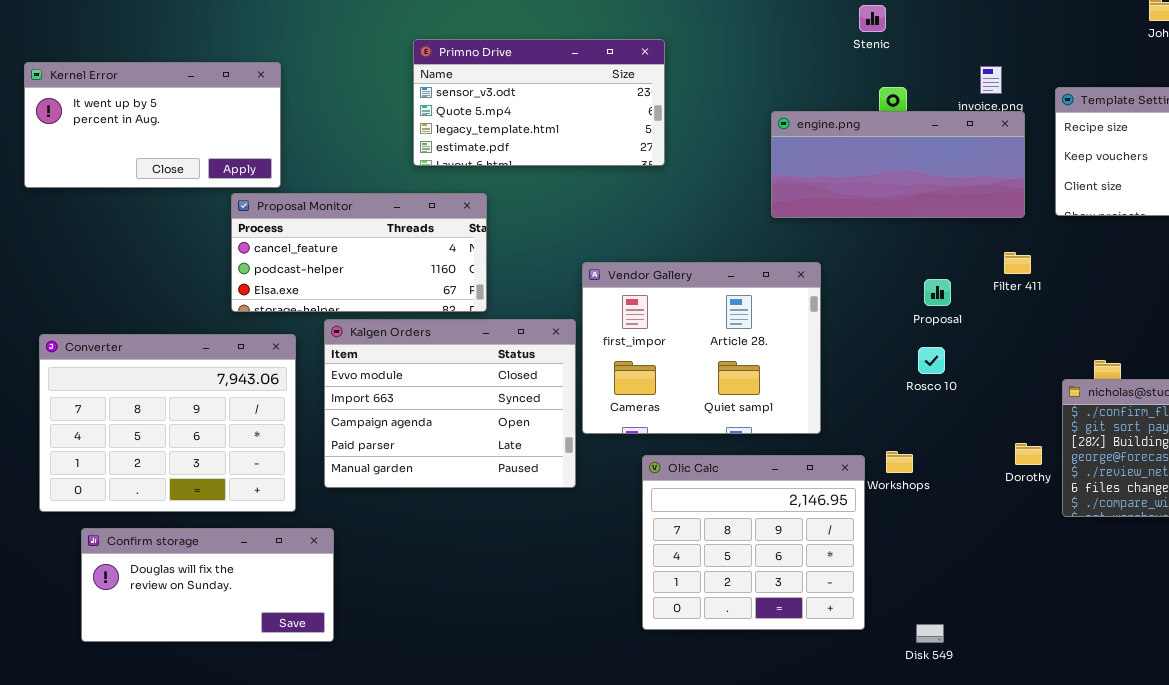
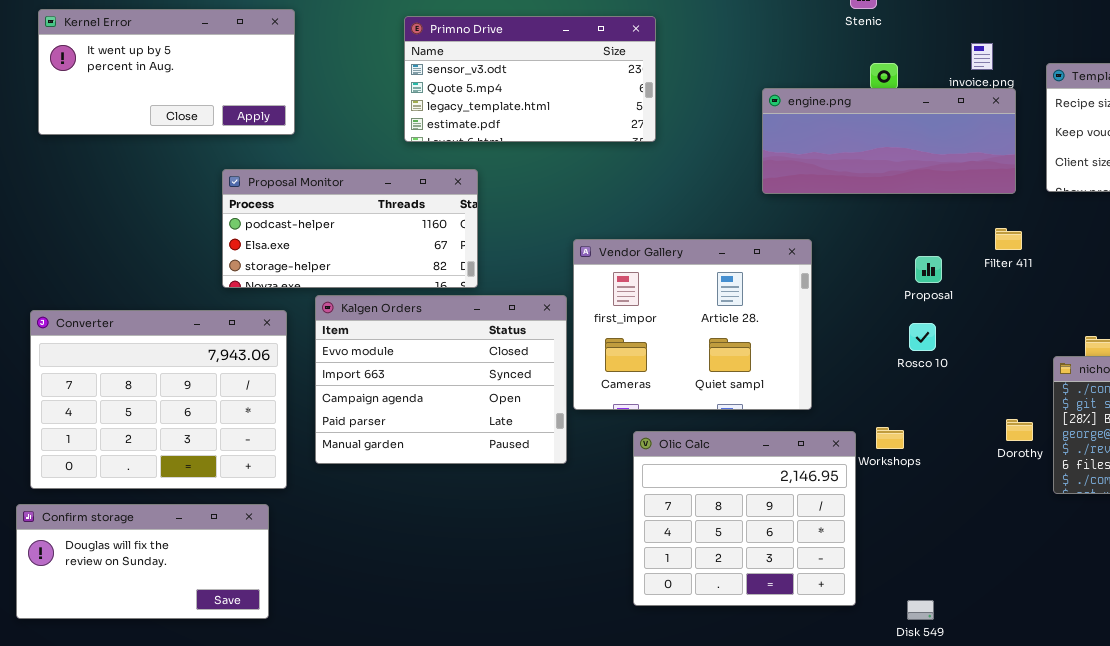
Kernel Error: [24,62,281,188] -> [38,9,295,135], moved
Proposal Monitor: [231,193,487,312] -> [222,169,478,288], scrolled down 1 row
Confirm storage: [81,528,334,642] -> [16,504,269,619], moved

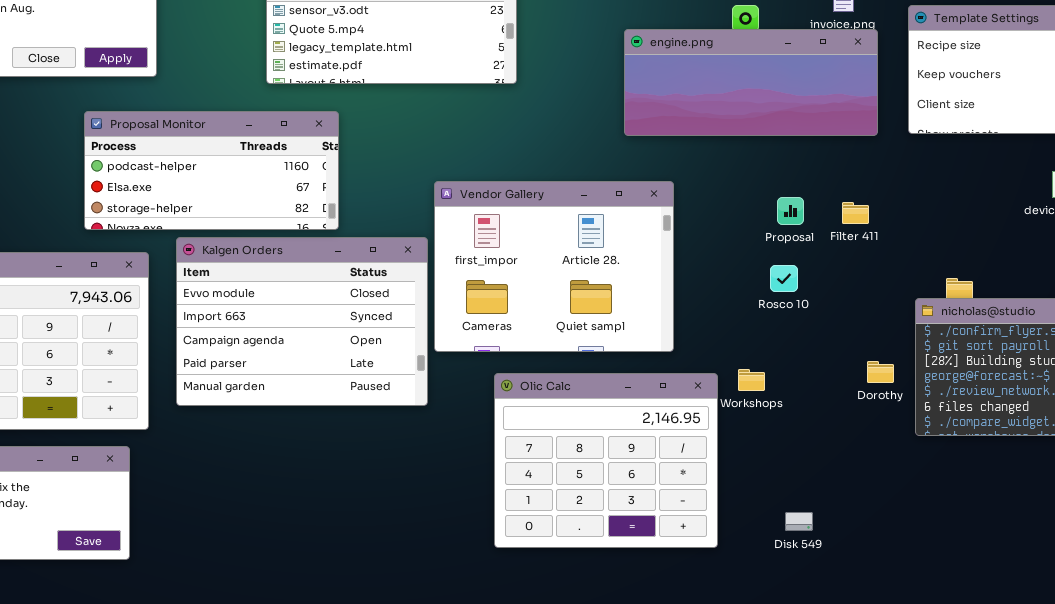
Filter 411: [995,228,1022,250] -> [842,202,869,224], moved
Disk 549: [907,600,934,620] -> [785,512,813,531], moved

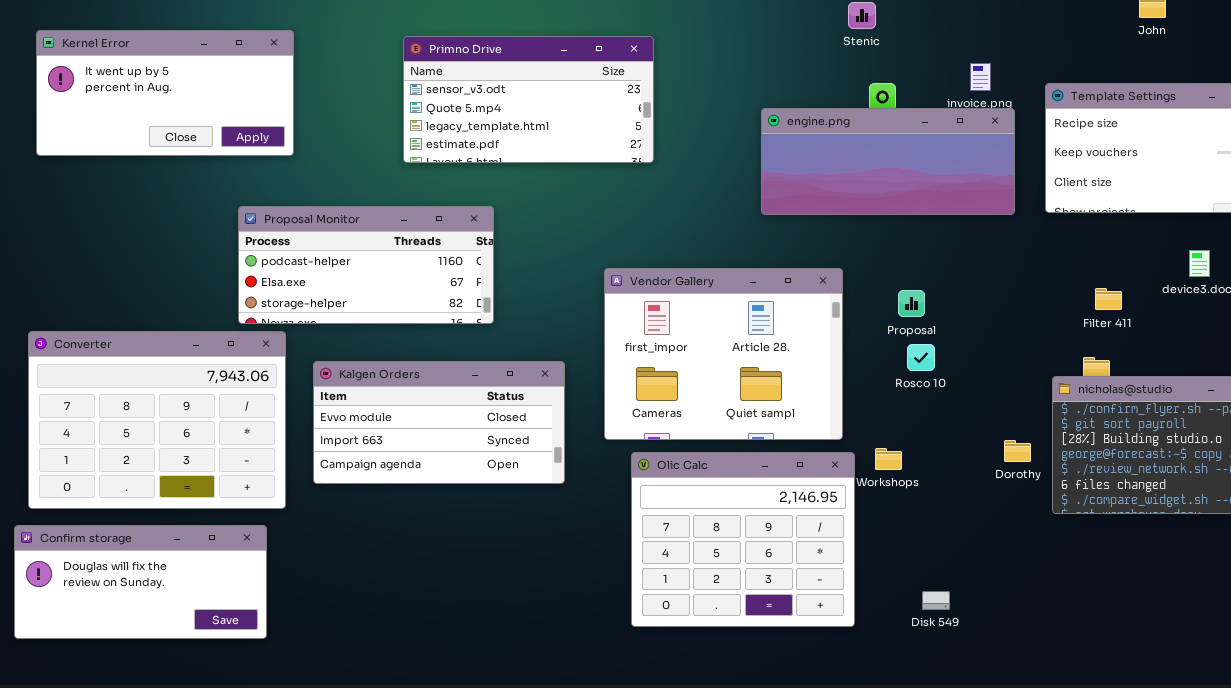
Proposal Monitor: [84,111,339,230] -> [238,206,494,324], moved
Vendor Gallery: [434,181,674,352] -> [604,268,843,440], moved
Proposal: [777,197,804,225] -> [898,290,925,317], moved
Filter 411: [842,202,869,224] -> [1095,288,1122,310], moved
Kalgen Orders: [176,237,428,406] -> [313,361,565,484], resized

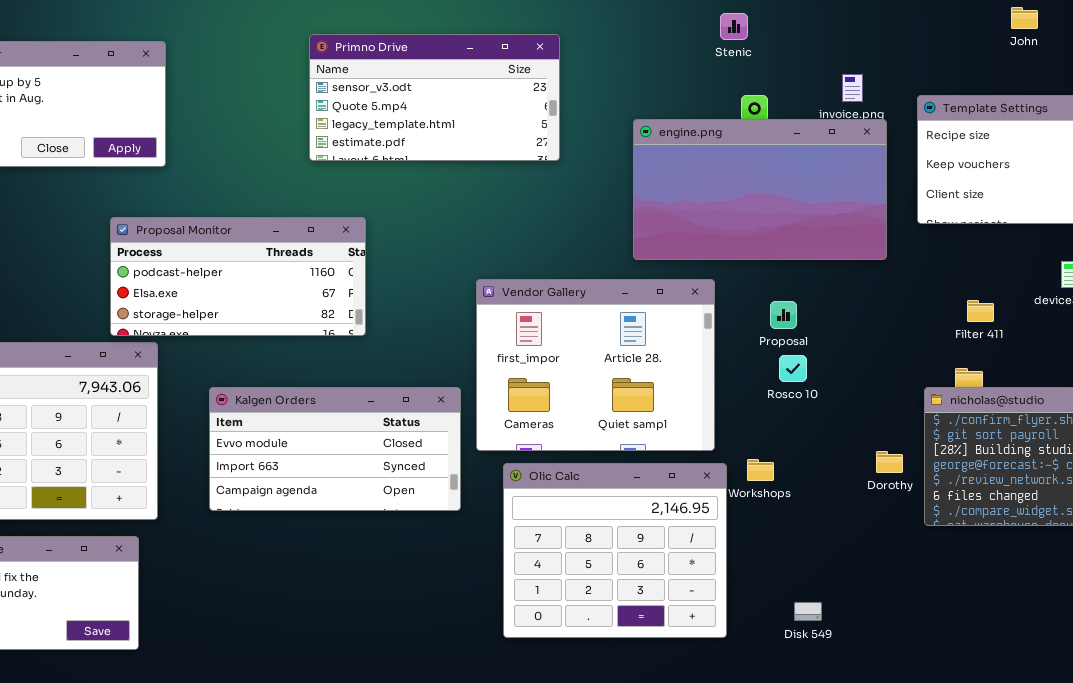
Primno Drive: [403,36,654,163] -> [309,34,560,161], moved
engine.png: [761,108,1015,215] -> [633,119,887,260], resized
Kalgen Orders: [313,361,565,484] -> [209,387,461,511], moved

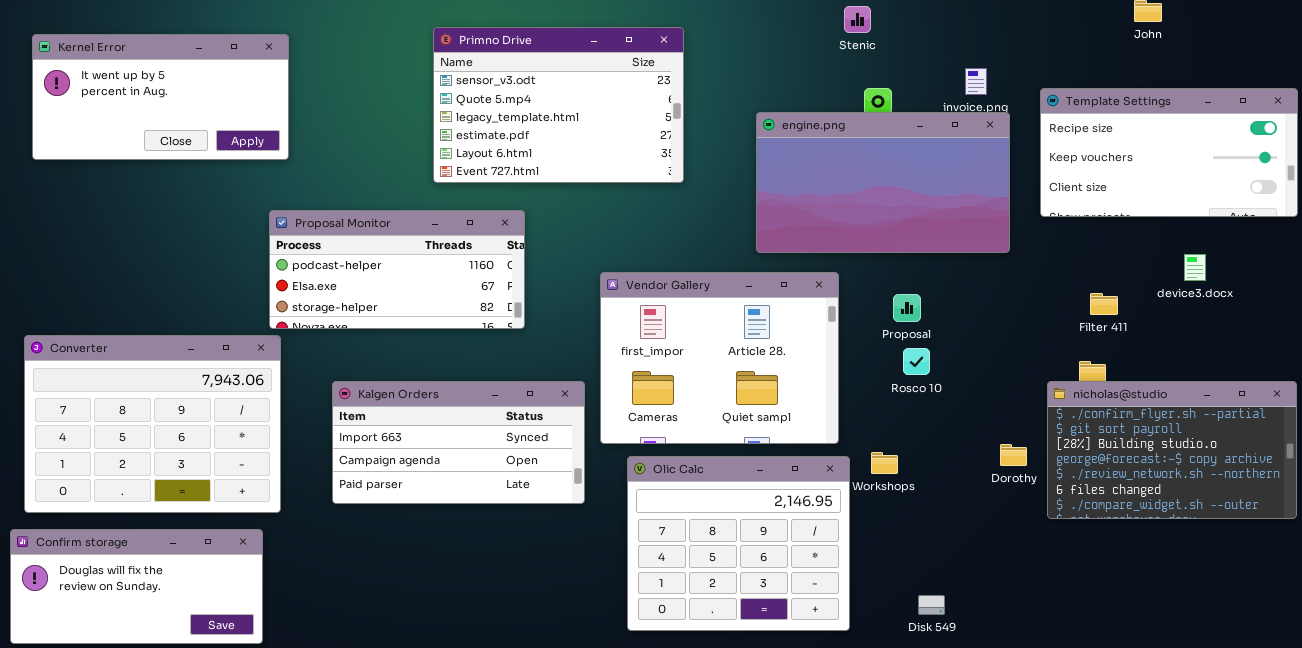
Primno Drive: [309,34,560,161] -> [433,27,684,183], resized
Proposal Monitor: [110,217,366,336] -> [269,210,525,329], moved
Kalgen Orders: [209,387,461,511] -> [332,381,585,504], scrolled down 1 row

